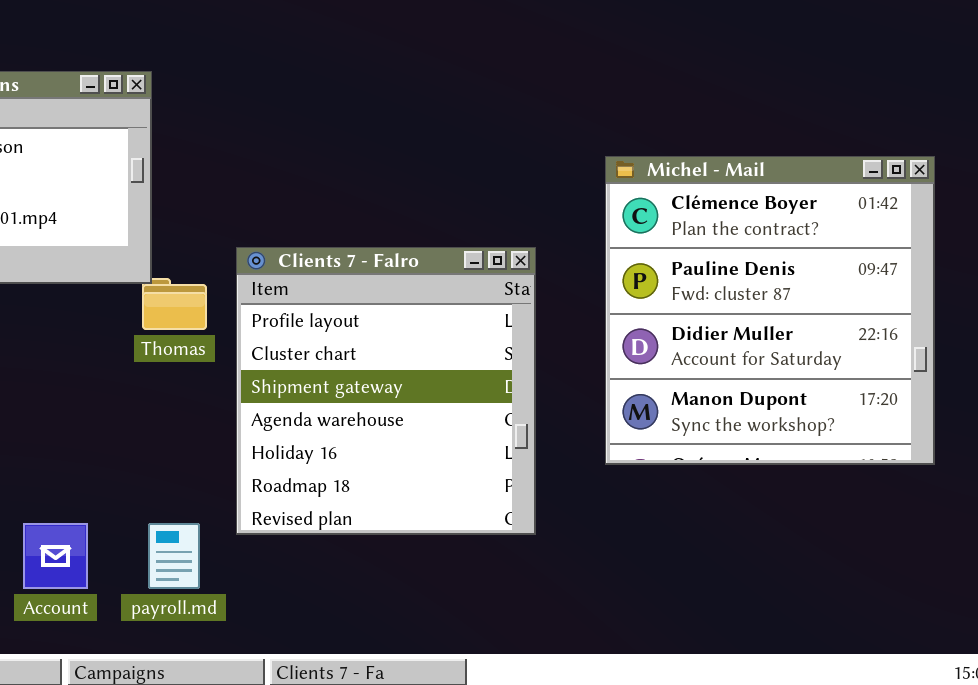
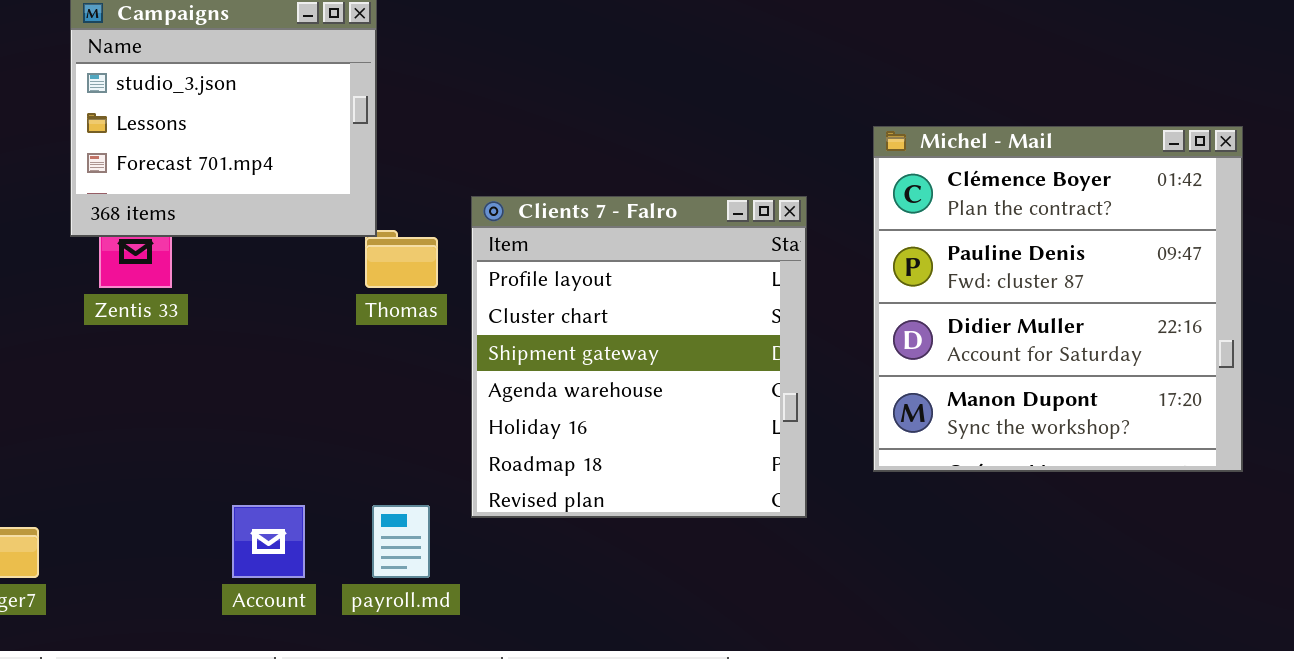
Michel - Mail: [605,156,935,465] -> [873,126,1243,472], moved

